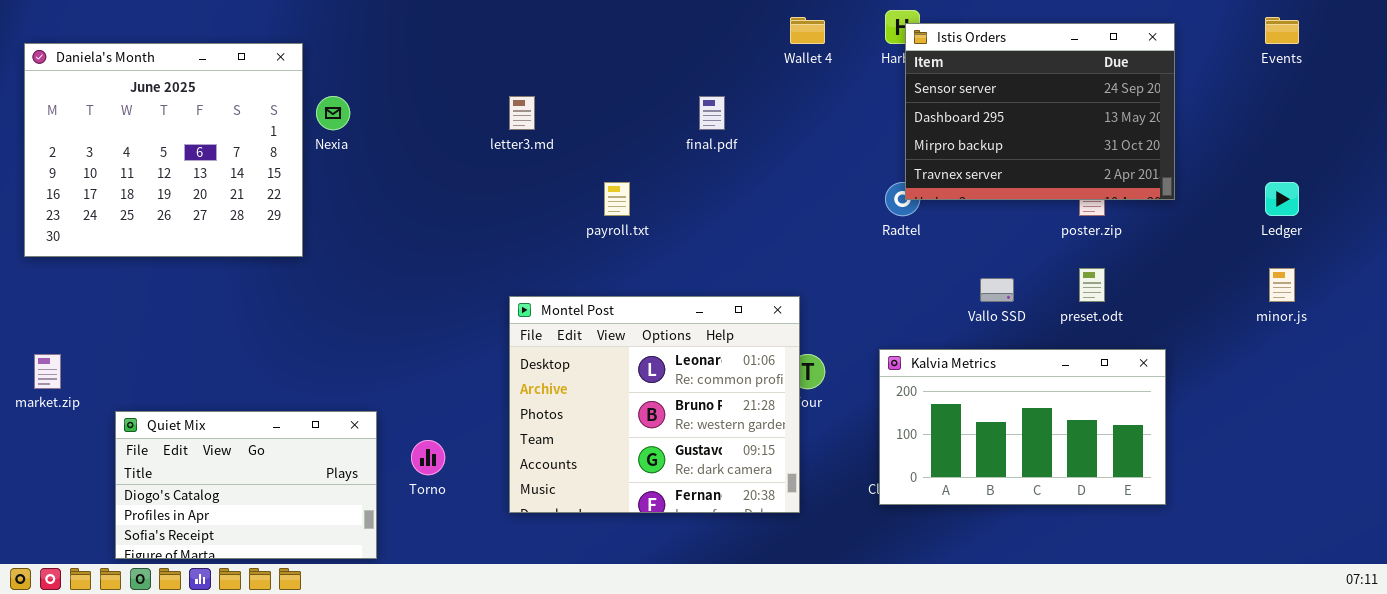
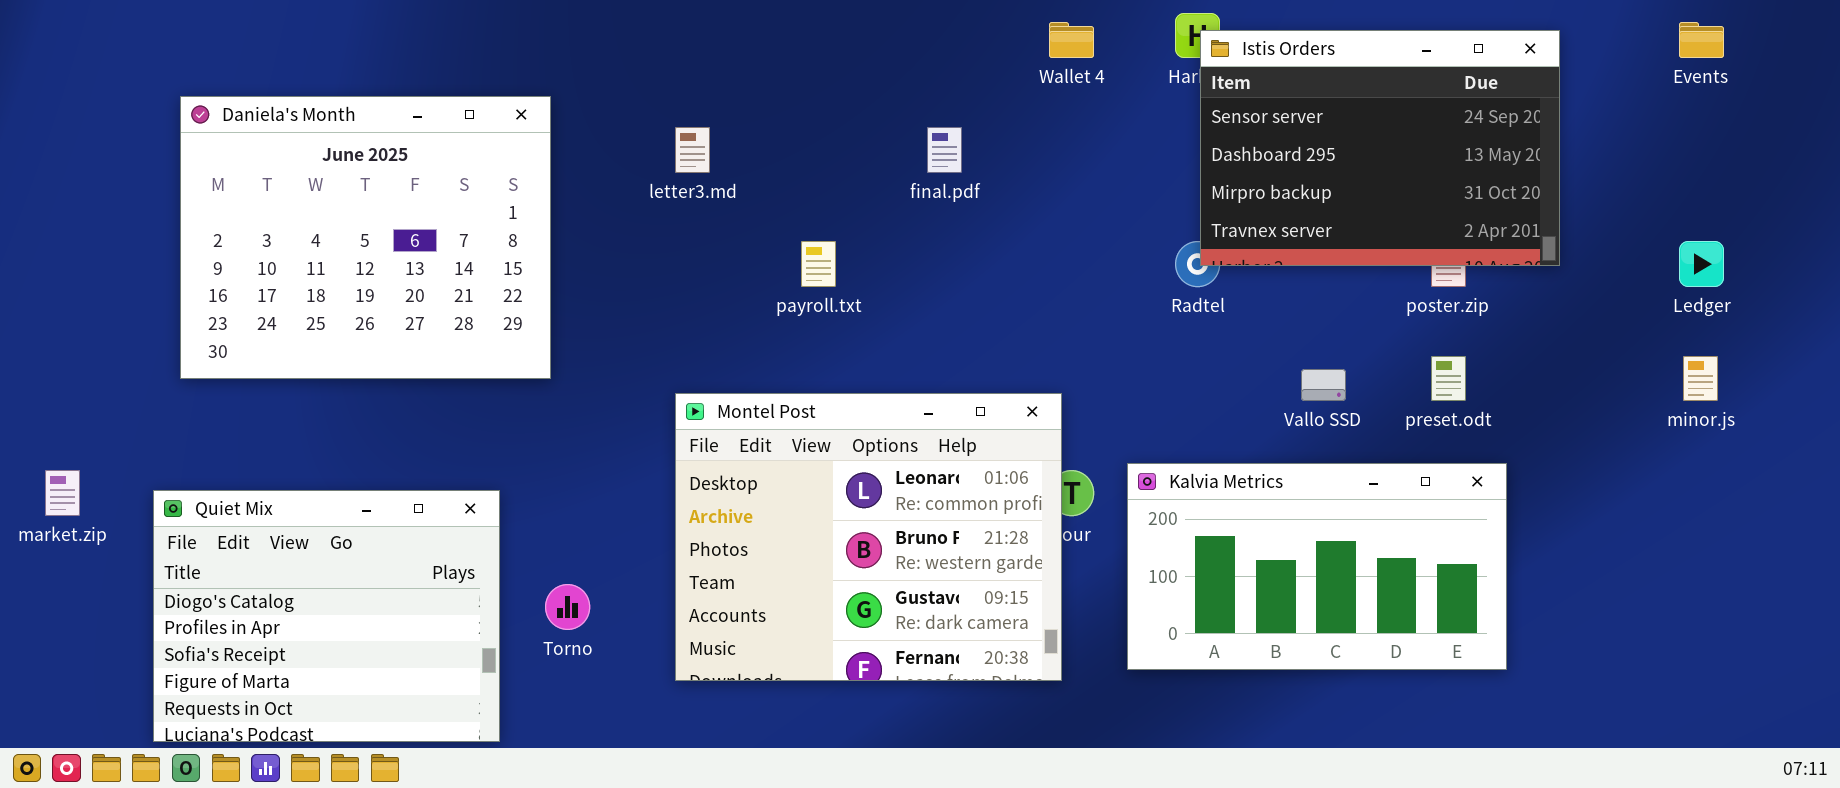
Daniela's Month: [24,43,303,257] -> [180,96,551,379], moved
Kalvia Metrics: [879,349,1166,505] -> [1127,463,1507,670], moved
Quiet Mix: [115,411,377,559] -> [153,490,500,742], resized

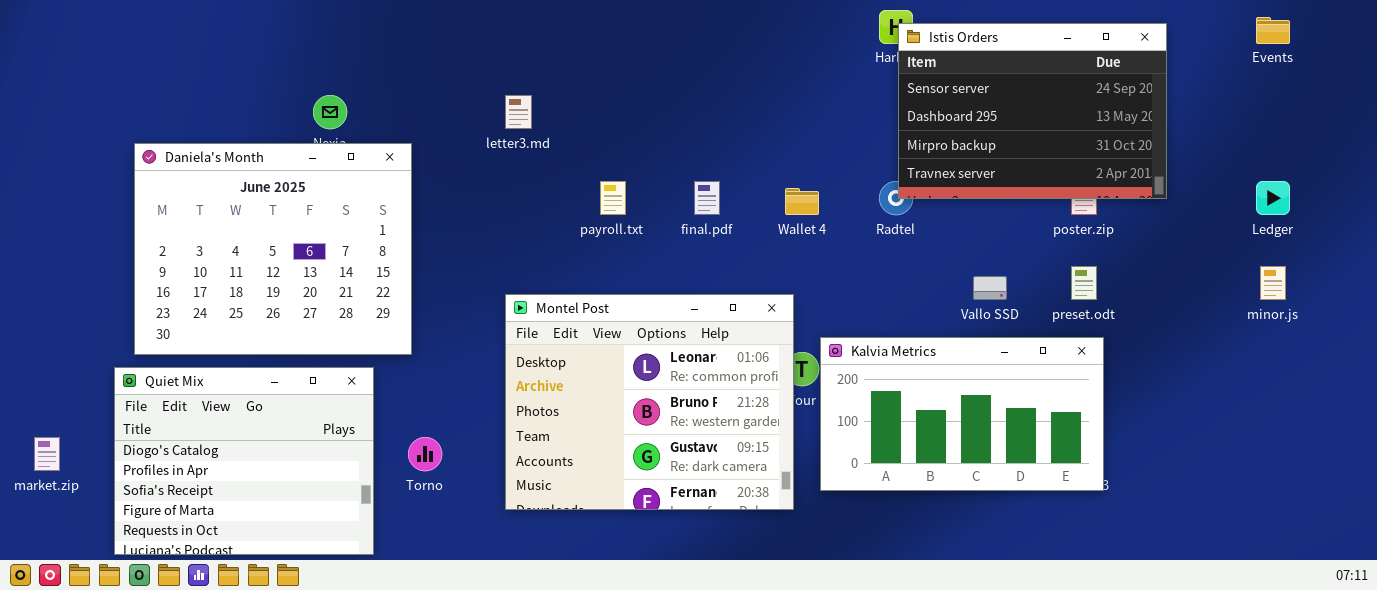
Wallet 4: [1049,22,1094,58] -> [785,188,819,215], moved
Daniela's Month: [180,96,551,379] -> [134,143,412,355], moved
final.pdf: [927,127,962,173] -> [694,181,720,215], moved
Kalvia Metrics: [1127,463,1507,670] -> [820,337,1104,491], moved
market.zip: [45,470,80,516] -> [34,437,60,471], moved

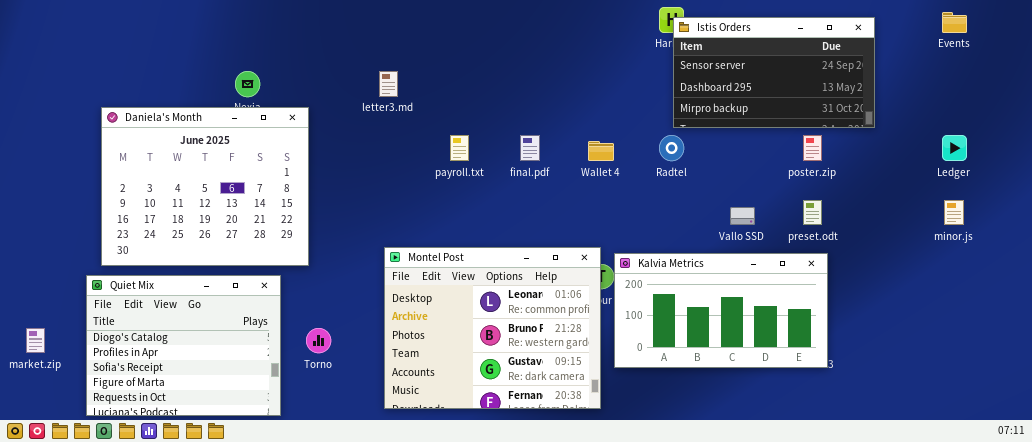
Istis Orders: [898,23,1167,199] -> [673,17,875,128], resized
Montel Post: [505,294,794,510] -> [384,247,601,409], moved

